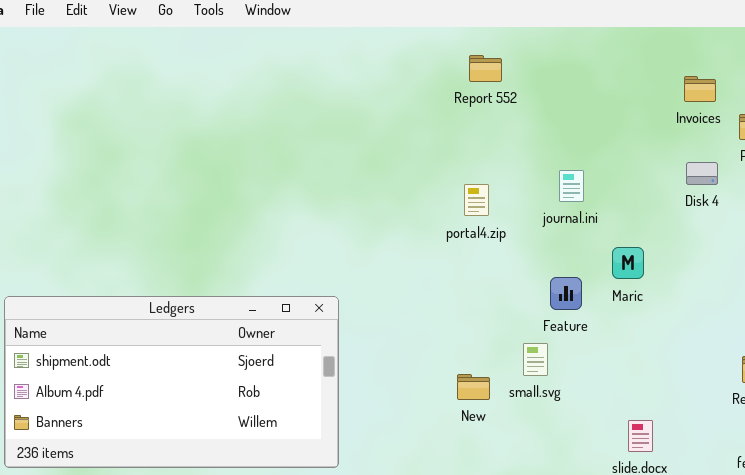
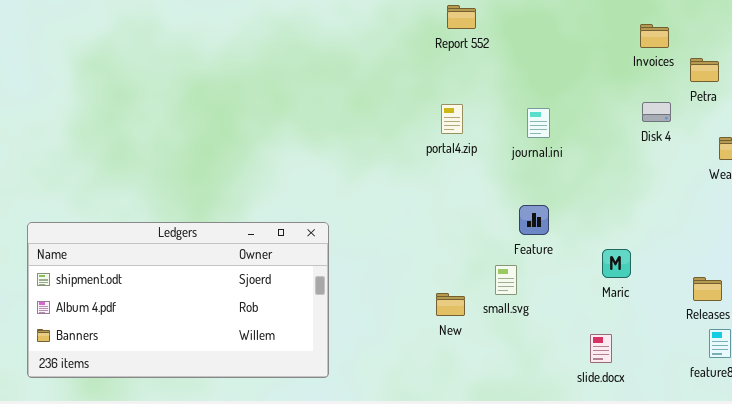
portal4.zip: [464,184,489,216] -> [441,104,463,134], moved
Maric: [612,247,644,279] -> [602,249,631,278], moved

